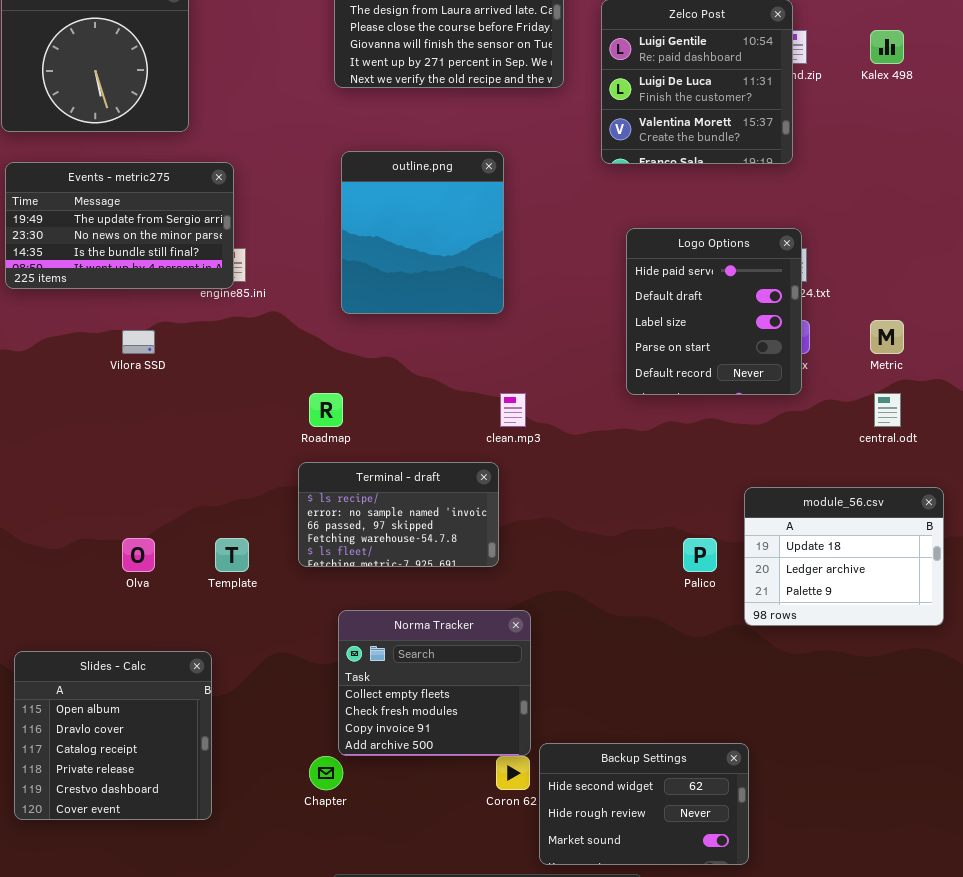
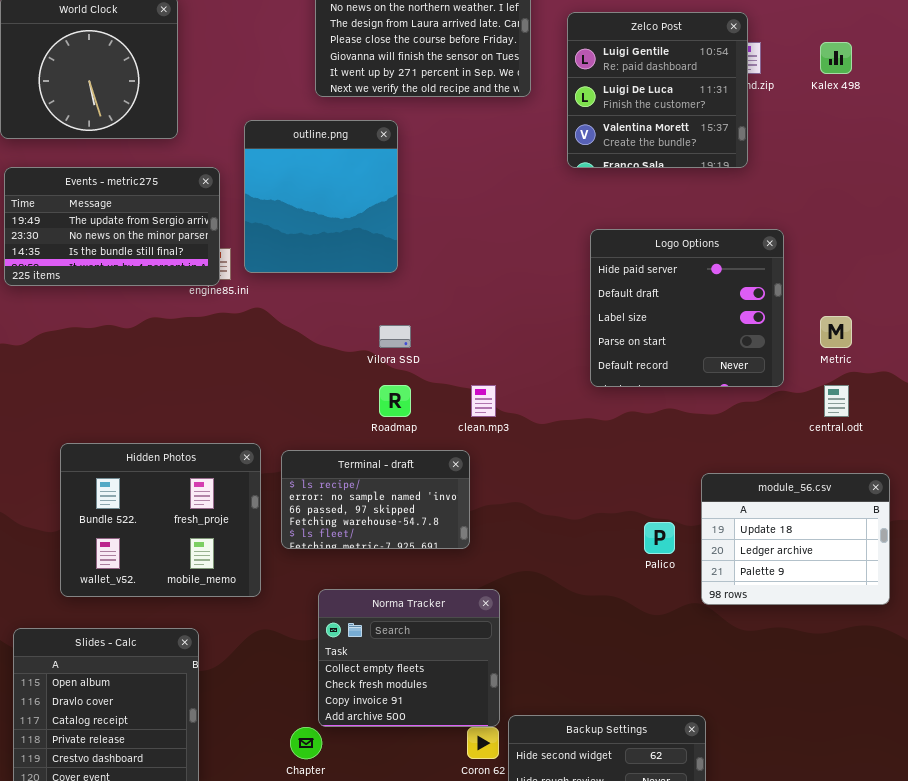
outline.png: [341,151,504,314] -> [244,120,398,273], moved
Logo Options: [626,228,802,395] -> [590,229,784,387], resized
Vilora SSD: [122,330,155,354] -> [379,325,411,348], moved
Roadmap: [309,393,343,427] -> [379,385,411,417], moved
Hidden Photos: none -> [60,443,261,597], opened

